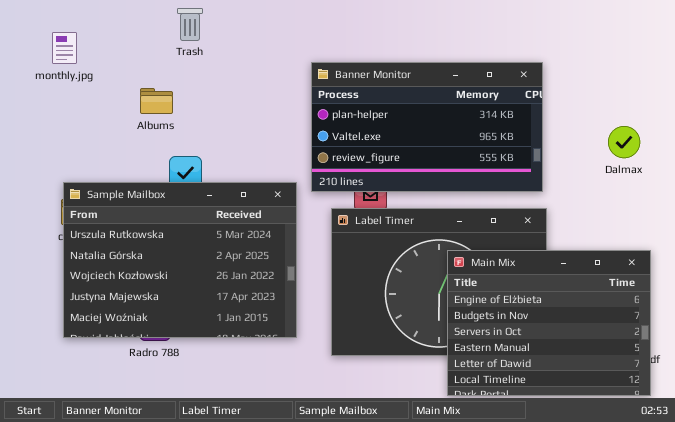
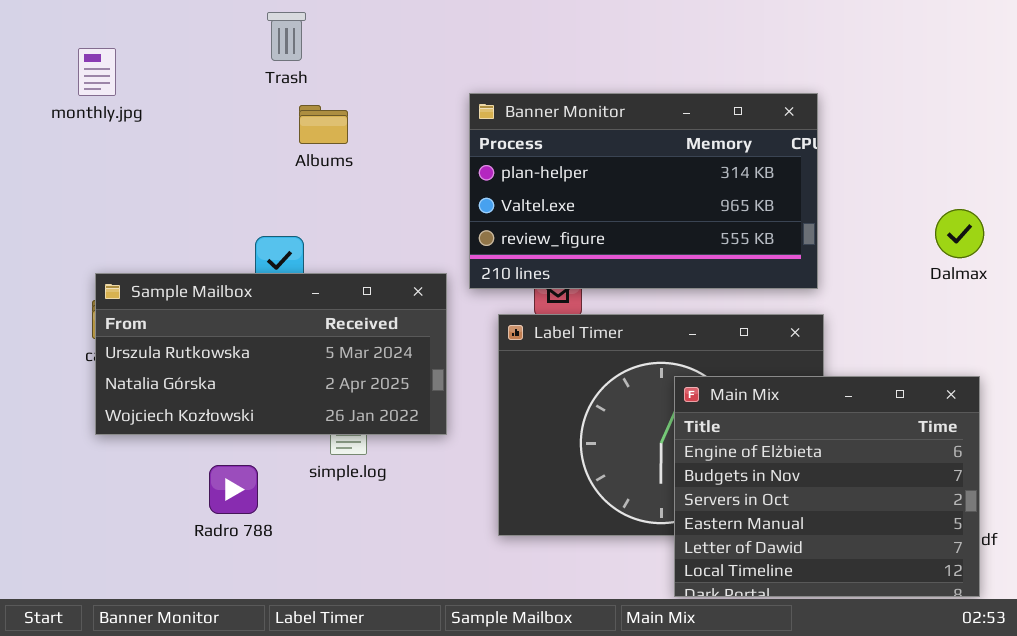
Albums: [140,88,173,114] -> [299,105,348,144], moved
Dalmax: [608,126,640,158] -> [935,209,984,258], moved
Sample Mailbox: [63,182,297,338] -> [95,273,447,435], resized

